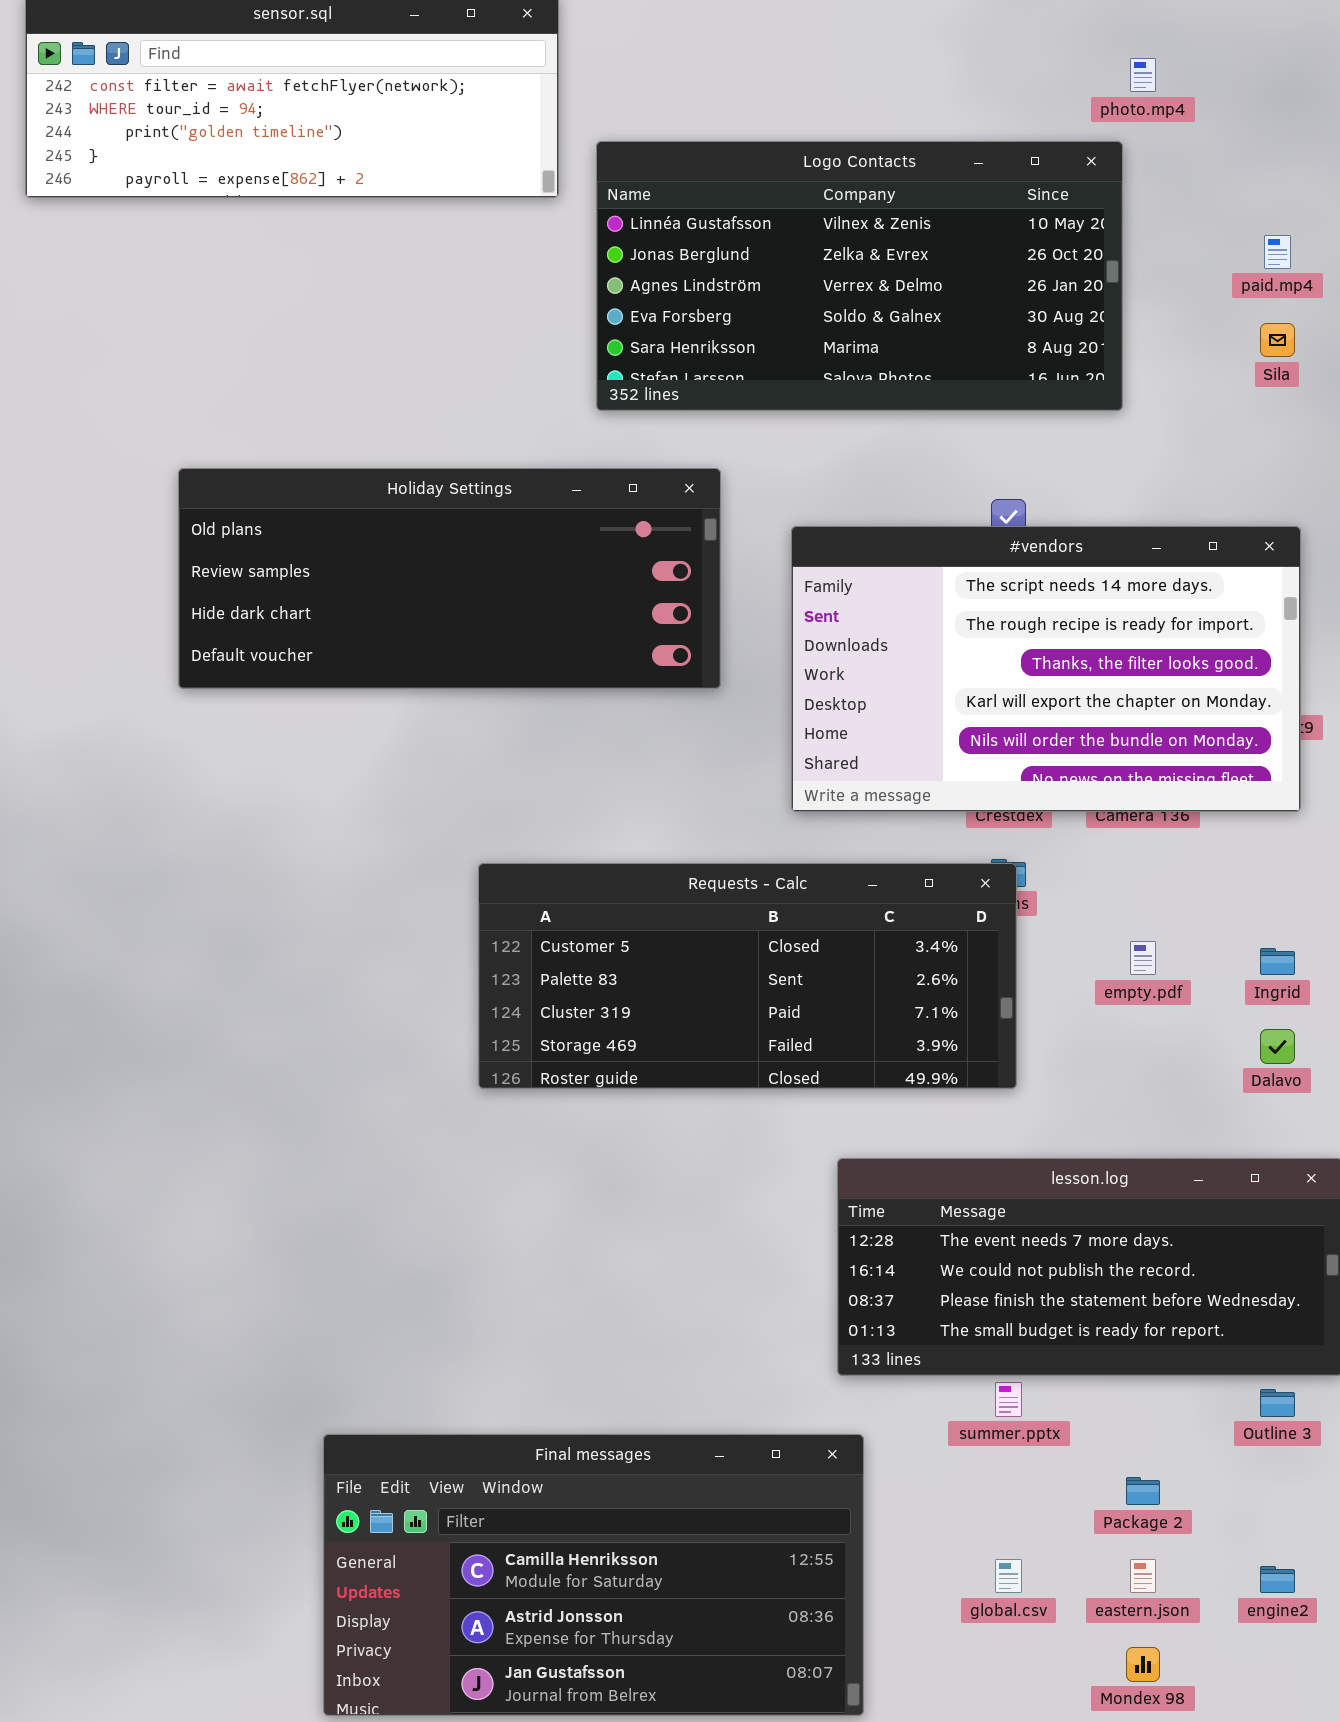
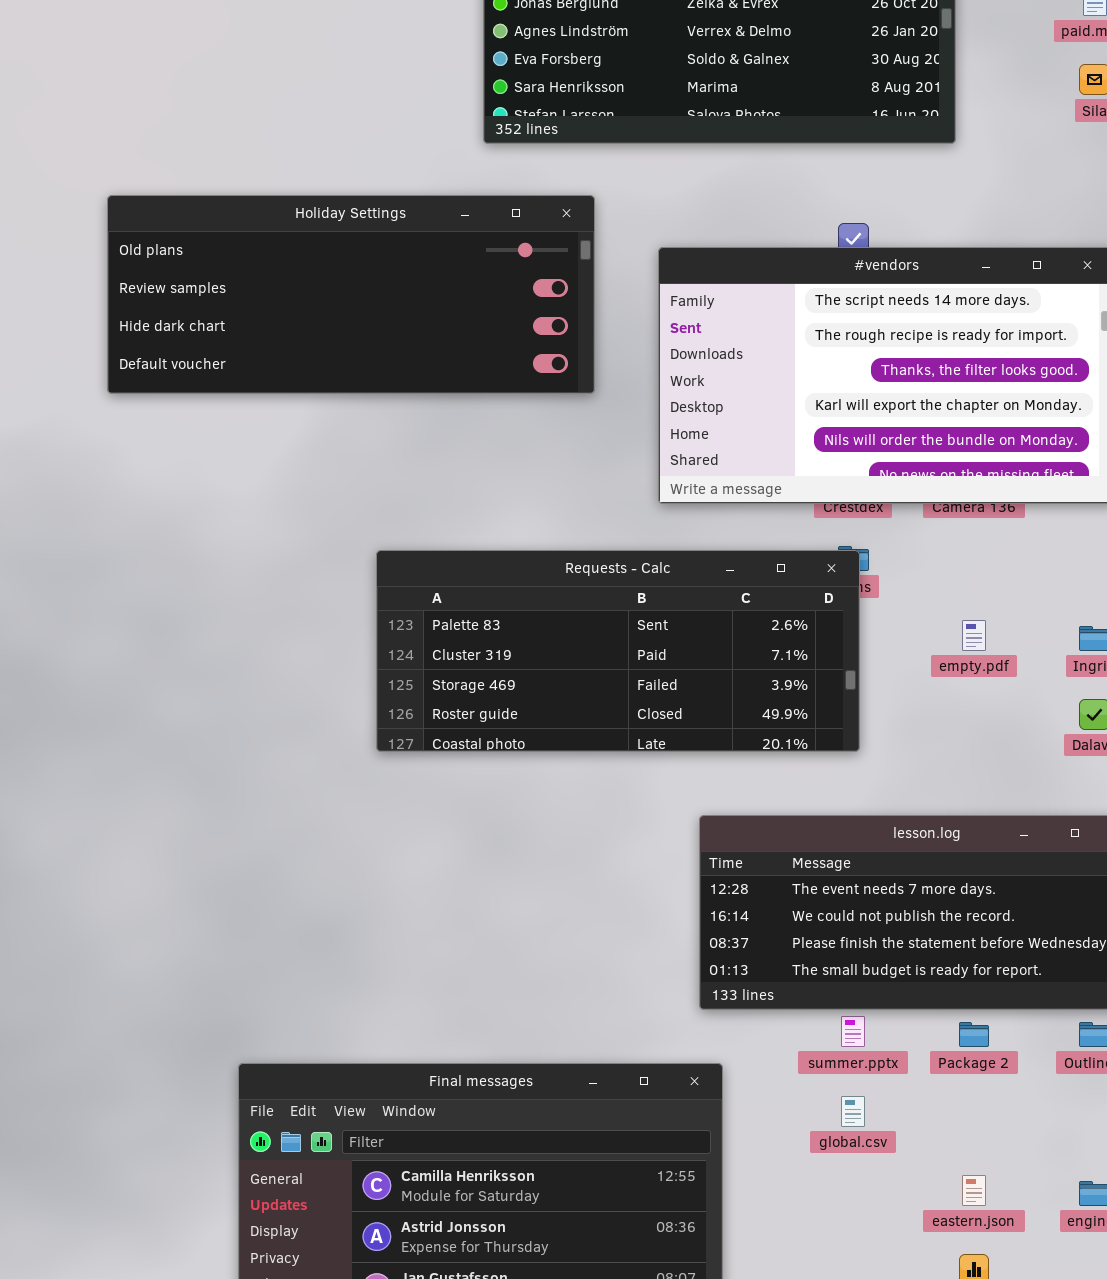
Requests - Calc: [478,863,1017,1089] -> [376,550,860,752], scrolled down 1 row
Package 2: [1126,1477,1160,1505] -> [959,1022,989,1047], moved
global.csv: [995,1559,1022,1593] -> [841,1096,865,1127], moved

